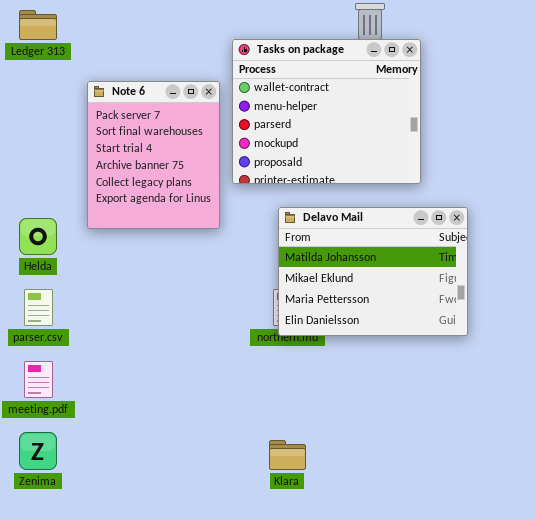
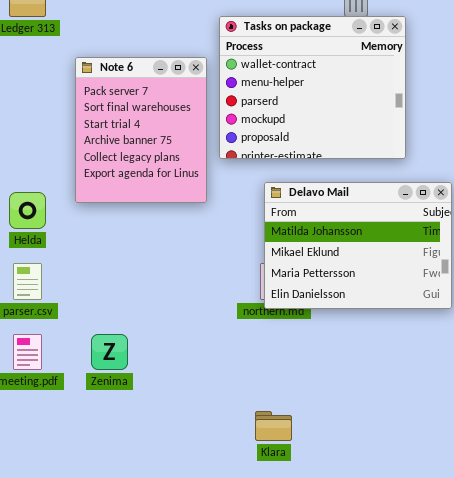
Zenima: [19,432,57,470] -> [91,334,128,370], moved

